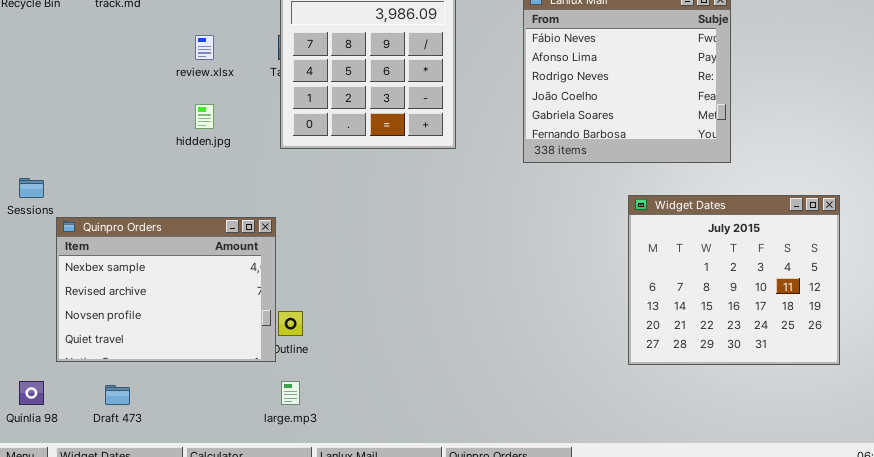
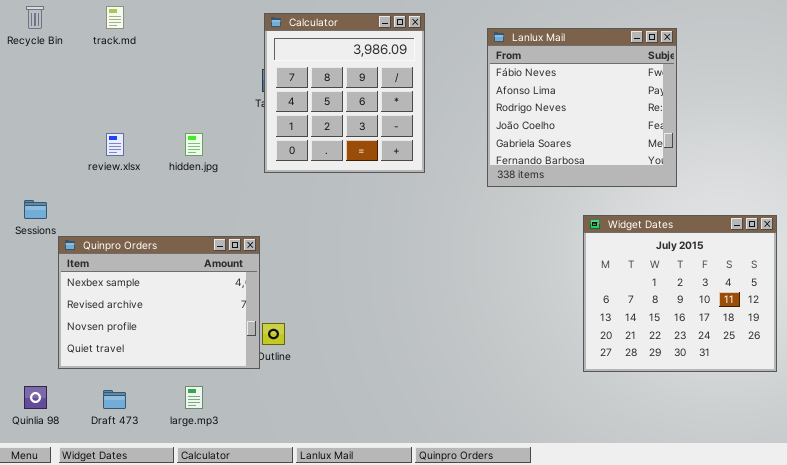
review.xlsx: [195,35,214,60] -> [106,133,124,156], moved
large.mp3: [281,381,300,405] -> [185,386,203,409], moved

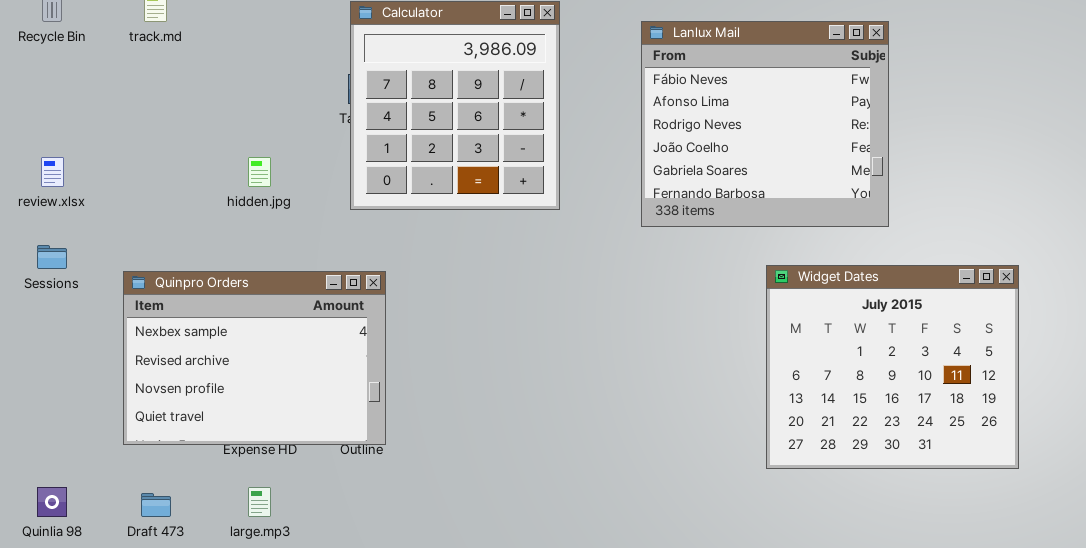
review.xlsx: [106,133,124,156] -> [41,157,64,187], moved
Quinpro Orders: [58,236,260,369] -> [123,271,386,445], moved

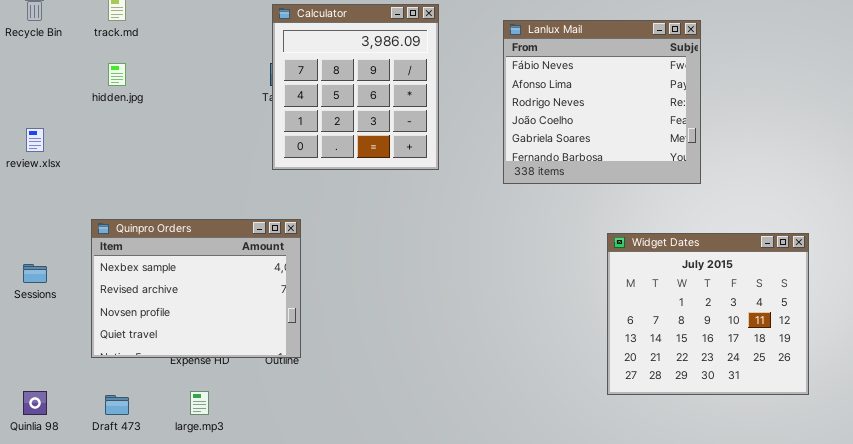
hidden.jpg: [248,157,271,187] -> [108,63,126,86], moved
Sessions: [37,245,67,269] -> [23,264,47,283], moved
Widget Dates: [766,265,1019,469] -> [607,233,809,395], moved

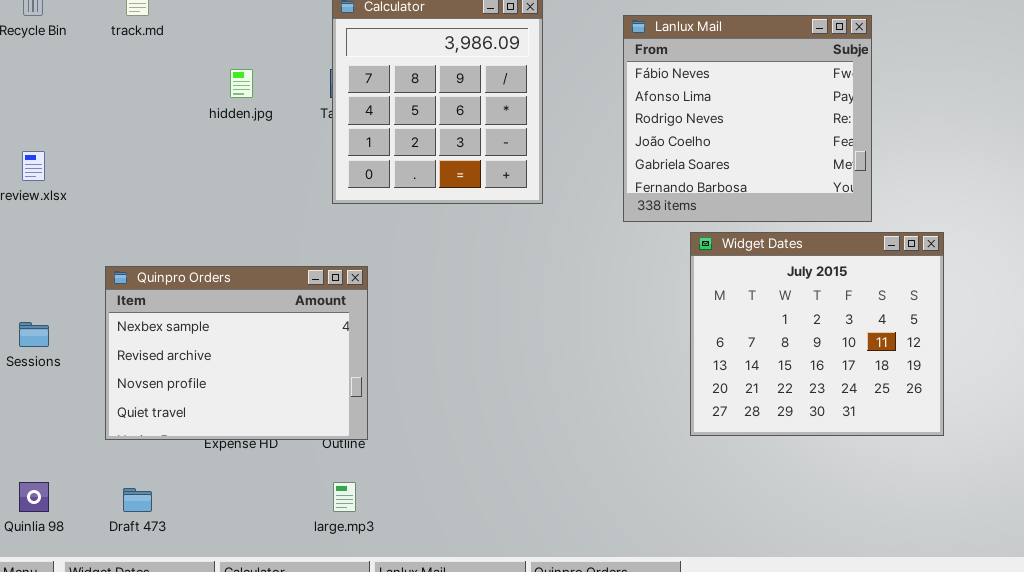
hidden.jpg: [108,63,126,86] -> [230,69,253,98], moved
Widget Dates: [607,233,809,395] -> [690,232,944,436], moved
large.mp3: [190,391,209,415] -> [333,482,356,512], moved

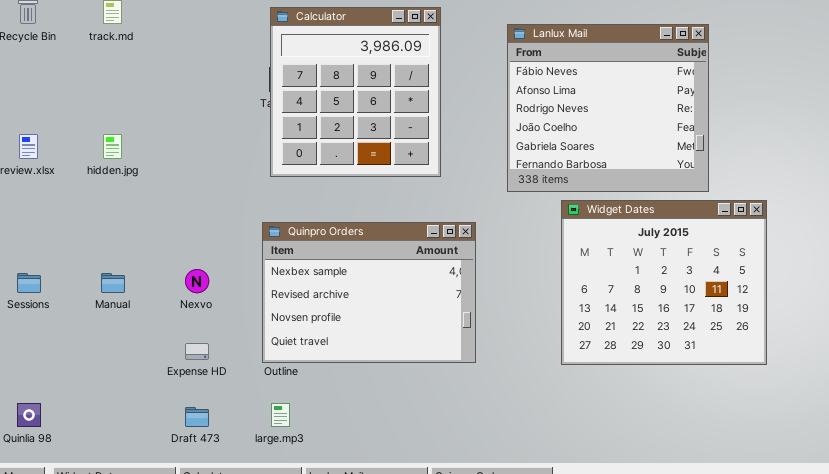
hidden.jpg: [230,69,253,98] -> [103,134,122,159], moved
Quinpro Orders: [105,266,368,440] -> [262,222,476,363], moved
Draft 473: [123,488,152,512] -> [185,407,209,427], moved

